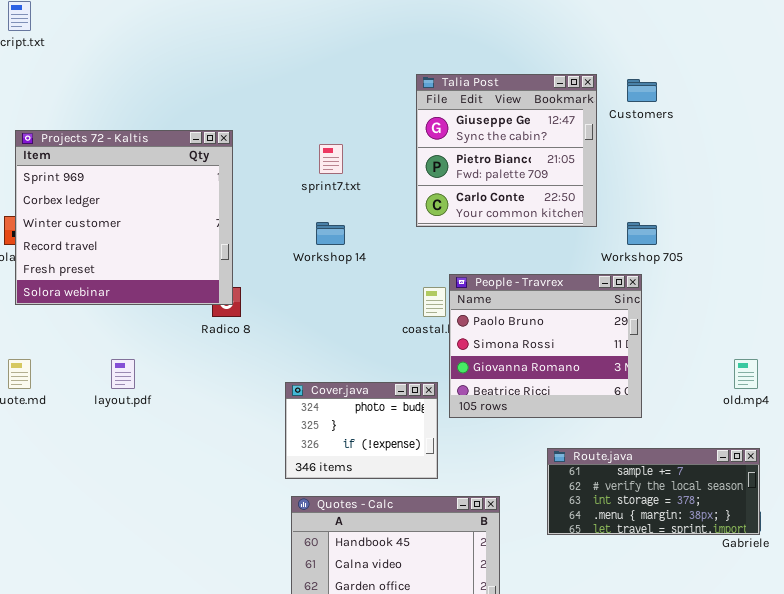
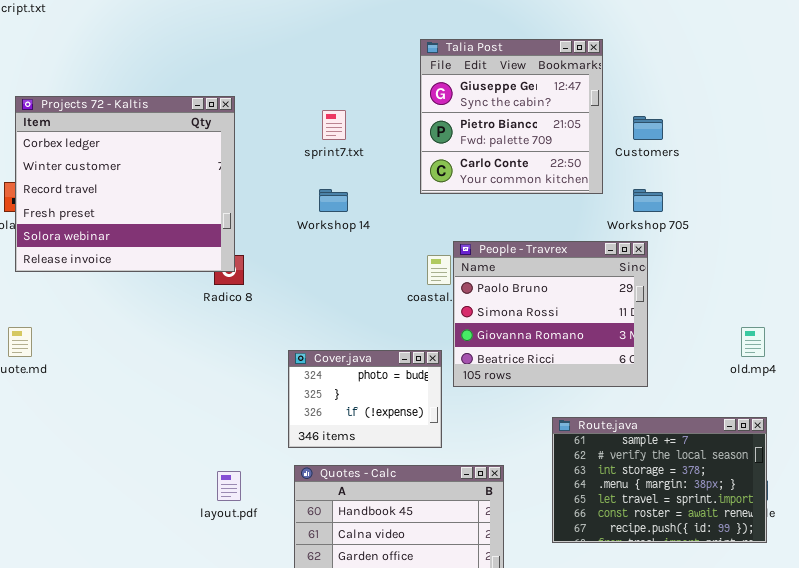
Customers: [627,79,657,102] -> [633,116,663,140], moved
Projects 72 - Kaltis: [15,130,233,305] -> [15,96,235,272], scrolled down 1 row
layout.pdf: [111,359,135,389] -> [217,471,241,501], moved
Route.java: [547,448,760,535] -> [552,417,767,543], resized

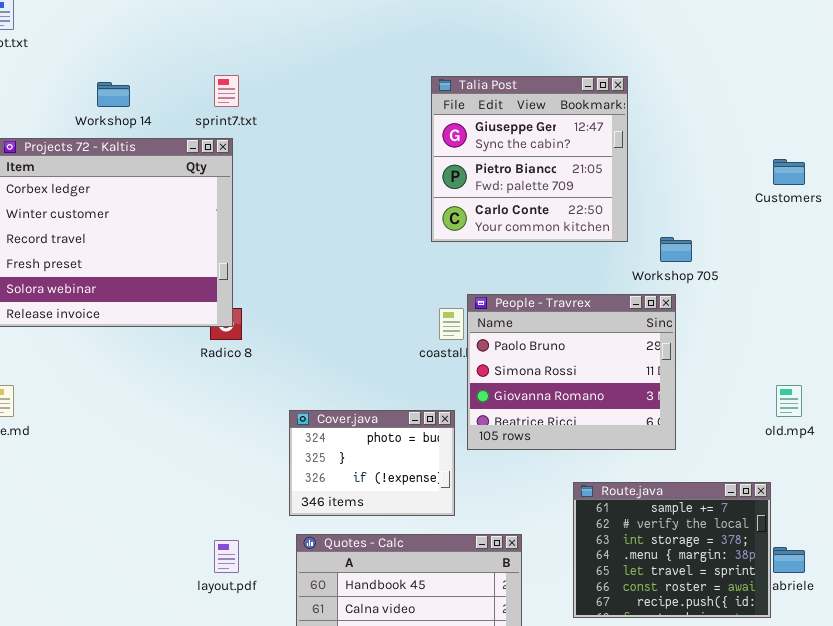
sprint7.txt: [322,110,346,140] -> [214,75,239,107], moved
Customers: [633,116,663,140] -> [773,159,805,185], moved
Workshop 14: [319,189,348,212] -> [97,82,130,107], moved
Route.java: [552,417,767,543] -> [573,482,771,618], resized

